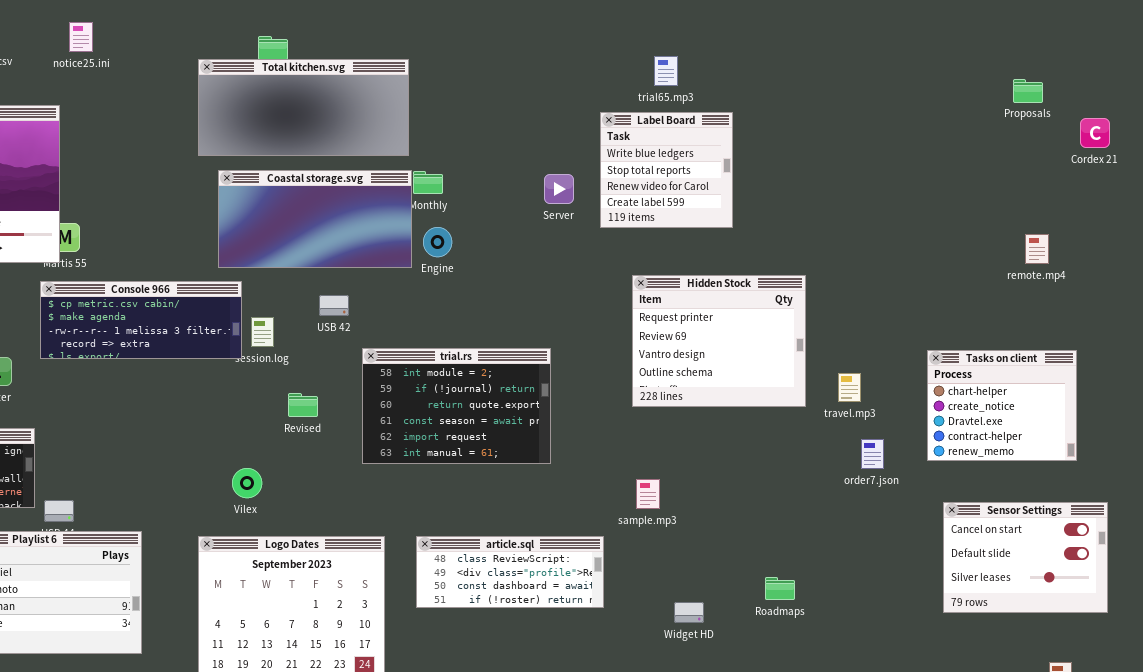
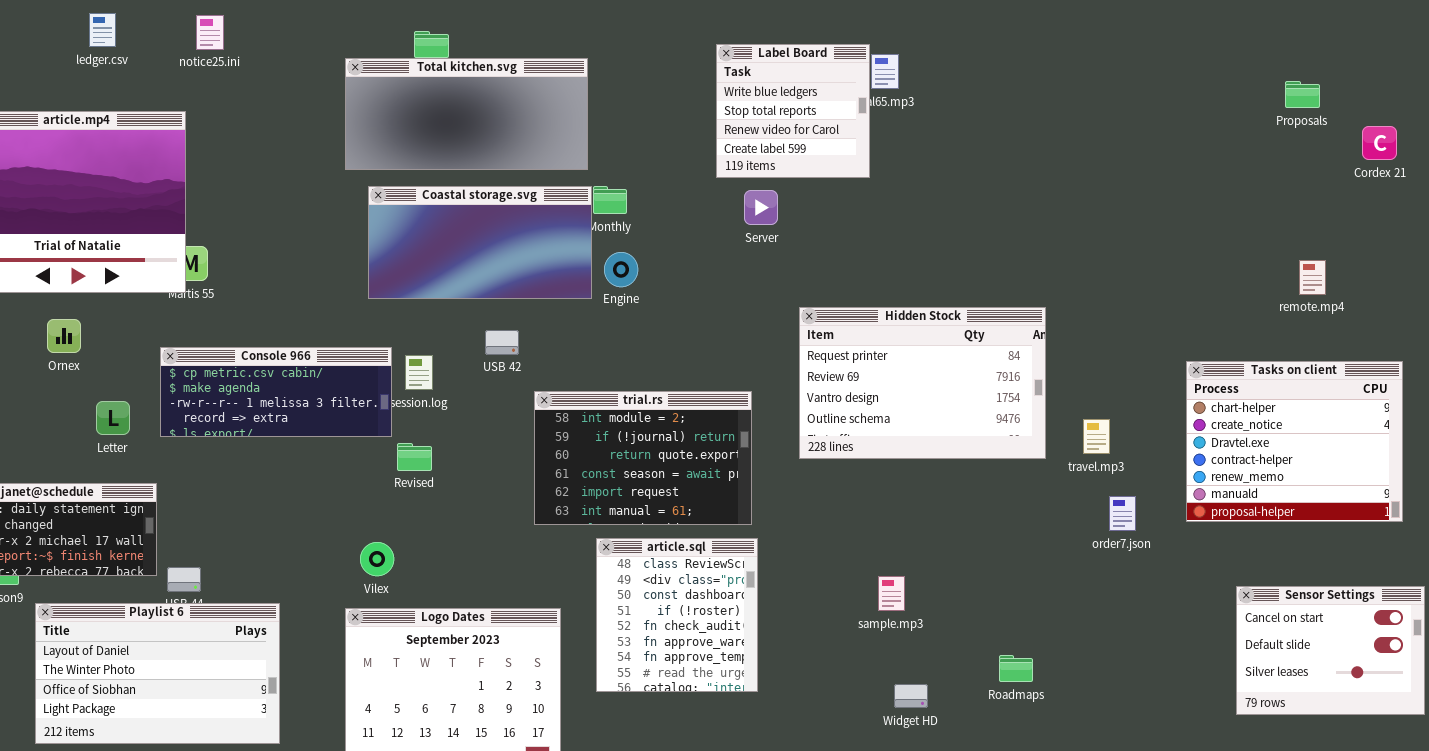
Label Board: [600,112,733,228] -> [716,44,870,178], moved
Hidden Stock: [632,275,806,407] -> [799,307,1046,459], resized
Console 966: [40,281,242,359] -> [160,347,392,437], moved
Tasks on client: [927,350,1077,461] -> [1186,361,1403,522], resized
Revised: [288,393,318,417] -> [397,443,432,471], moved
Vilex: [232,468,262,498] -> [360,542,394,576], moved
sample.mp3: [636,479,660,509] -> [878,576,905,611], moved
Sensor Settings: [943,502,1108,613] -> [1236,586,1425,715], moved
article.sql: [416,536,604,608] -> [596,538,758,692], resized

